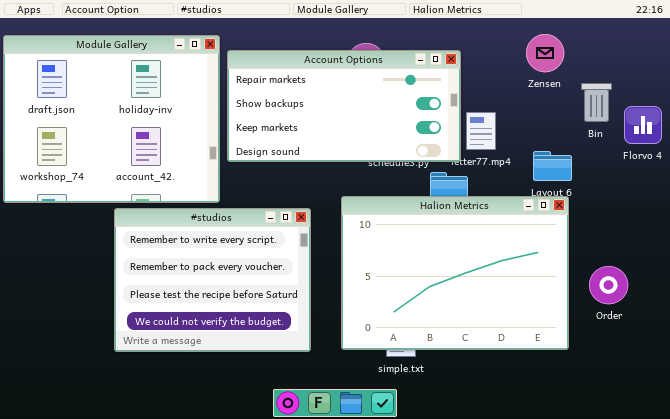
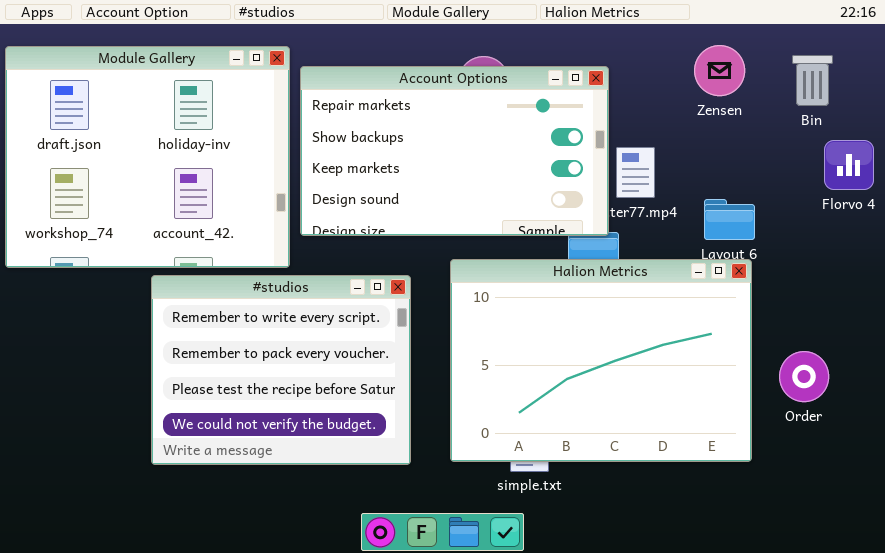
Account Options: [227,50,461,162] -> [300,66,609,236], resized
Bin: [581,83,612,122] -> [792,55,833,106], moved

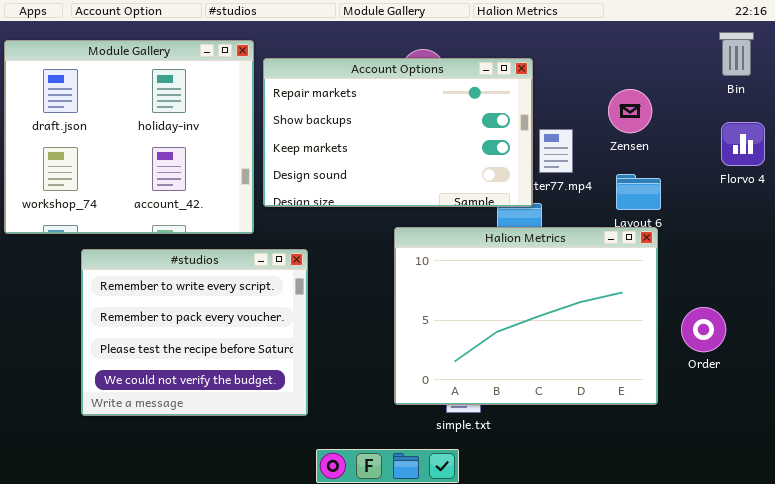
Zensen: [694,45,745,96] -> [608,89,652,133], moved
Bin: [792,55,833,106] -> [719,32,754,76], moved
#studios: [151,275,411,465] -> [81,249,308,416], moved

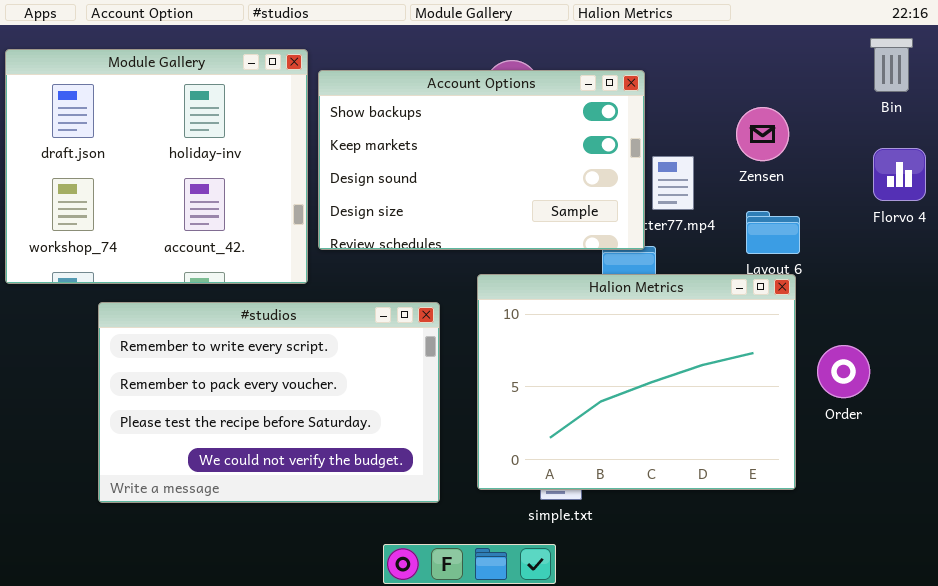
Account Options: [263,58,533,207] -> [318,70,645,250], scrolled down 1 row
#studios: [81,249,308,416] -> [98,302,440,503], resized
Order: [681,307,726,352] -> [817,345,870,398], moved

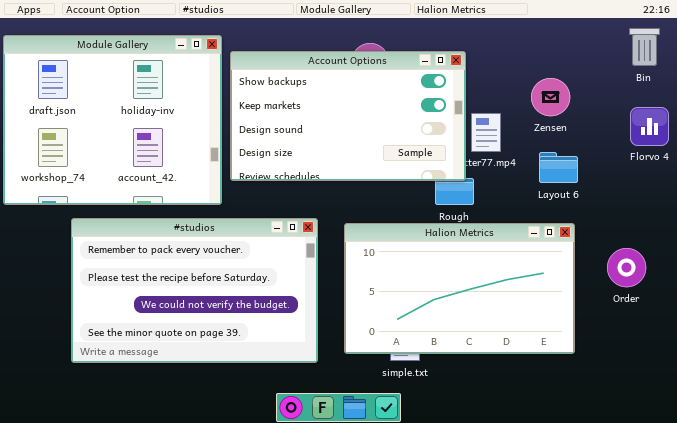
Halion Metrics: [477,274,796,490] -> [344,223,575,354], resized
#studios: [98,302,440,503] -> [71,218,318,363], scrolled down 1 row
Order: [817,345,870,398] -> [607,248,646,287], moved

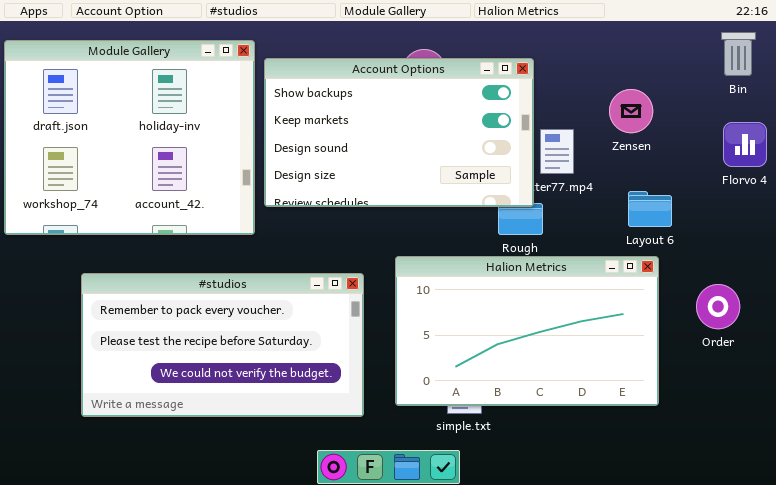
Layout 6: [539,152,578,183] -> [628,191,672,227], moved
#studios: [71,218,318,363] -> [81,273,364,417], resized

